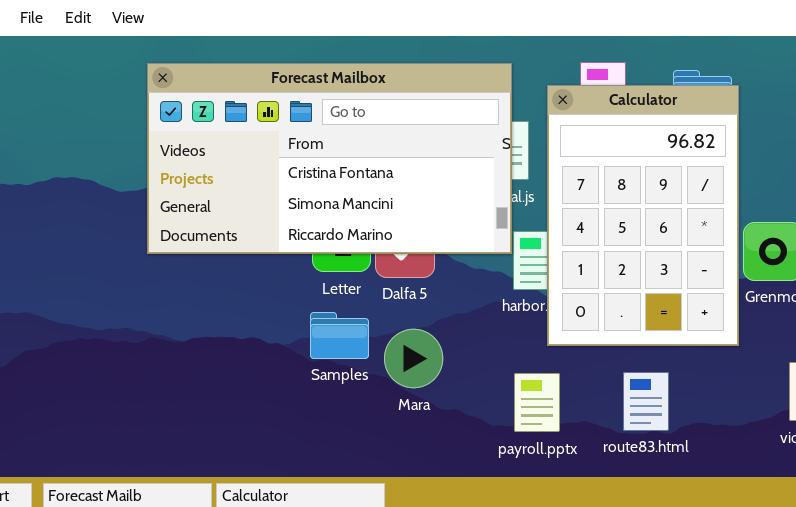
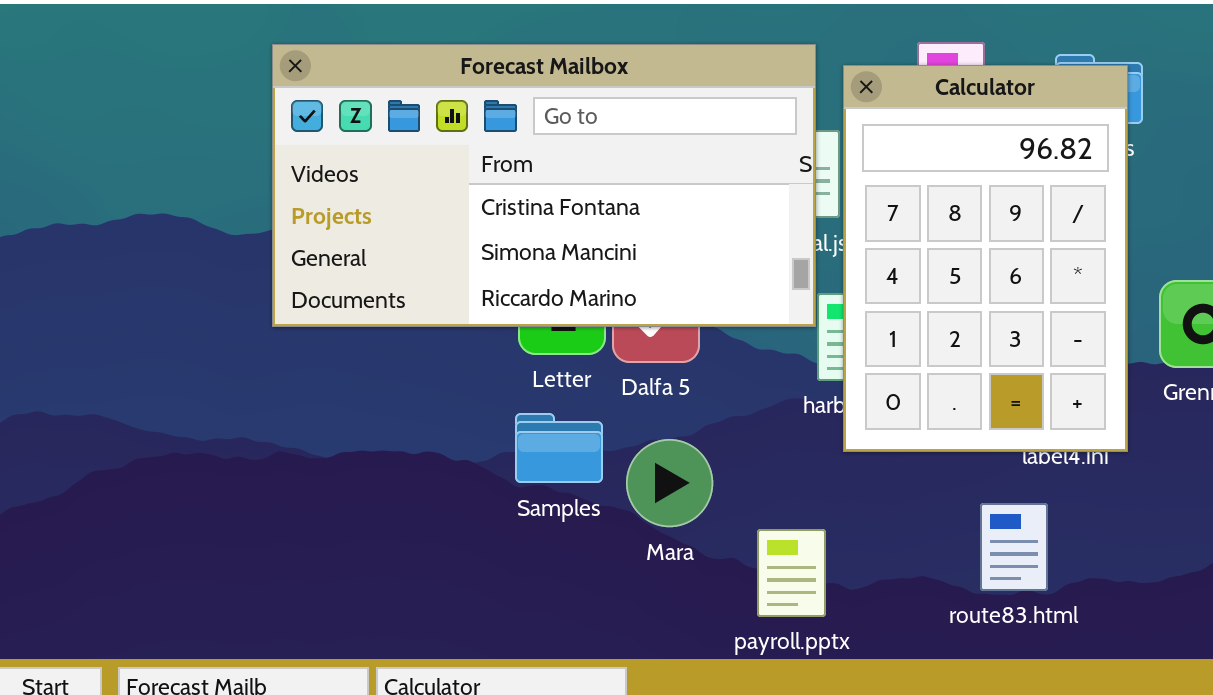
Calculator: [547,85,739,346] -> [843,65,1128,452], moved
payroll.pptx: [514,373,560,432] -> [757,529,826,617], moved

